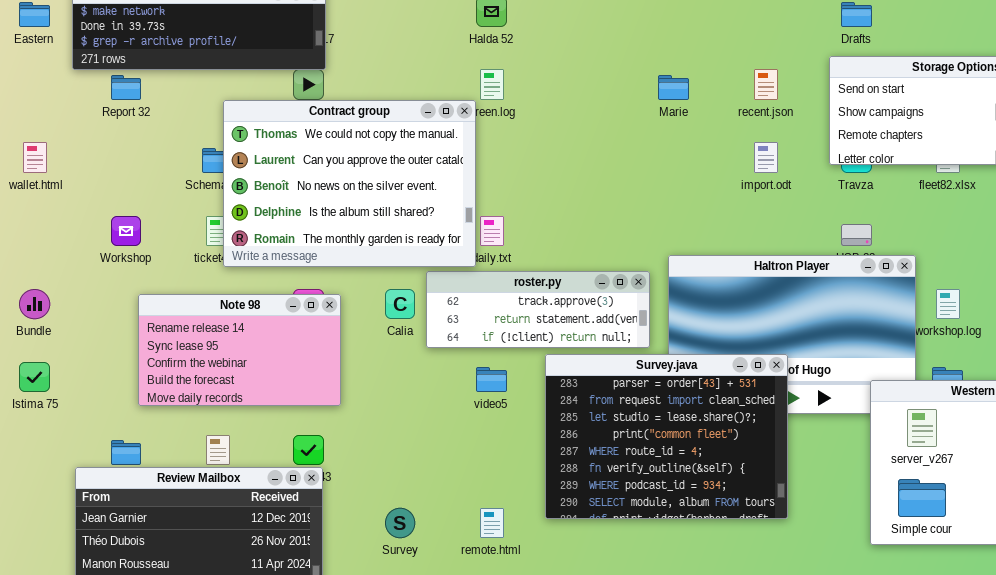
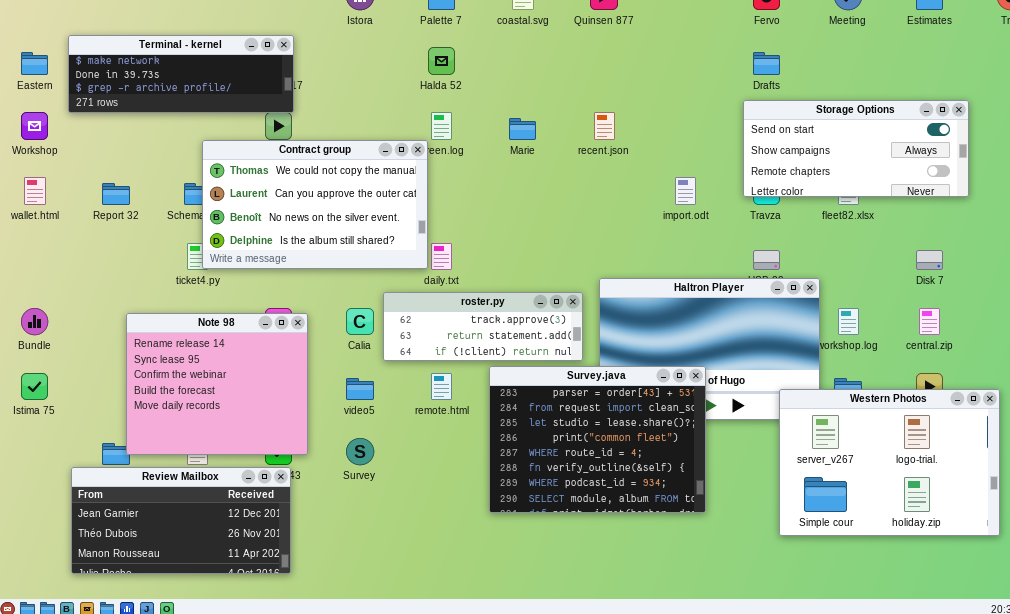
recent.json: [754,69,778,100] -> [594,112,615,140], moved
Report 32: [111,75,141,100] -> [102,183,130,205], moved
Marie: [658,75,689,100] -> [509,118,536,140], moved
Contract group: [223,100,476,267] -> [202,140,428,269], resized
Workshop: [111,216,141,246] -> [21,112,48,140], moved
Note 98: [138,294,341,406] -> [126,313,308,455], resized
video5: [476,367,507,392] -> [346,378,374,400], moved
Survey: [385,508,415,538] -> [346,438,374,465], moved
remote.html: [480,508,504,538] -> [431,373,452,400], moved

